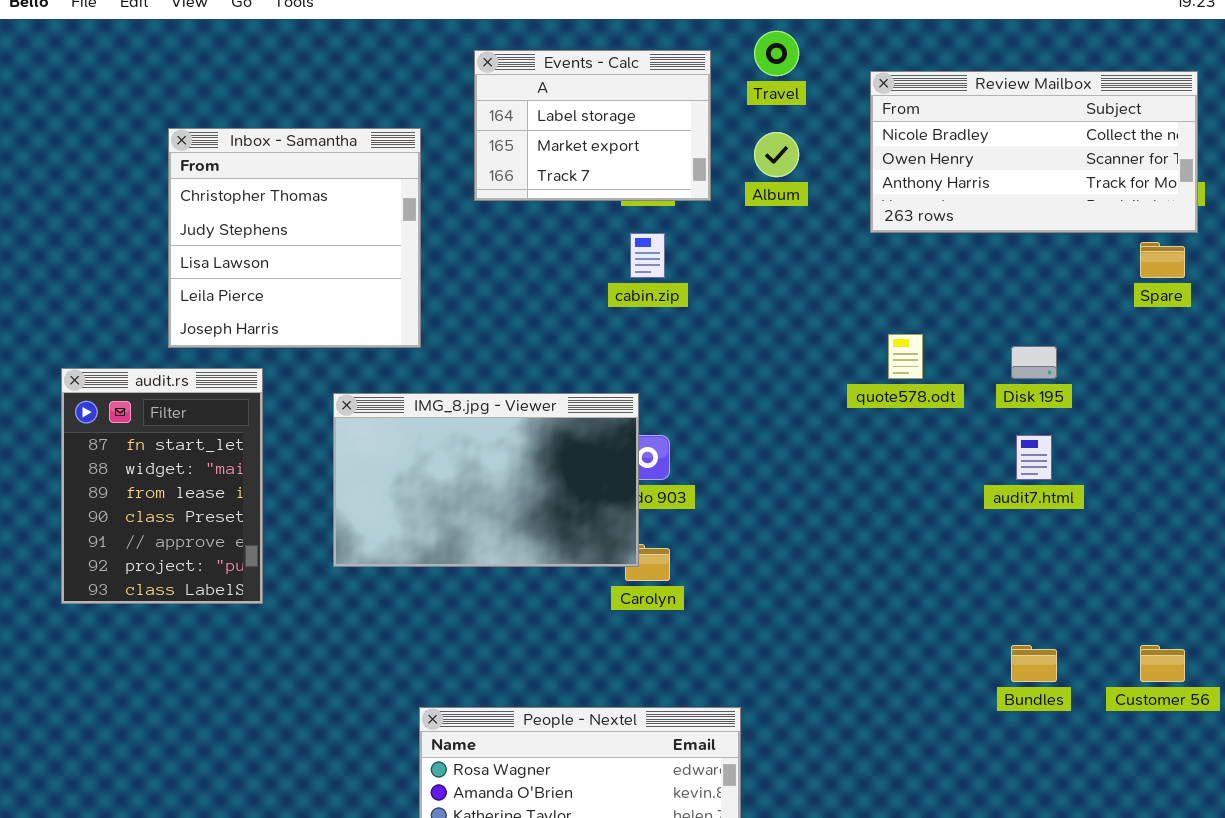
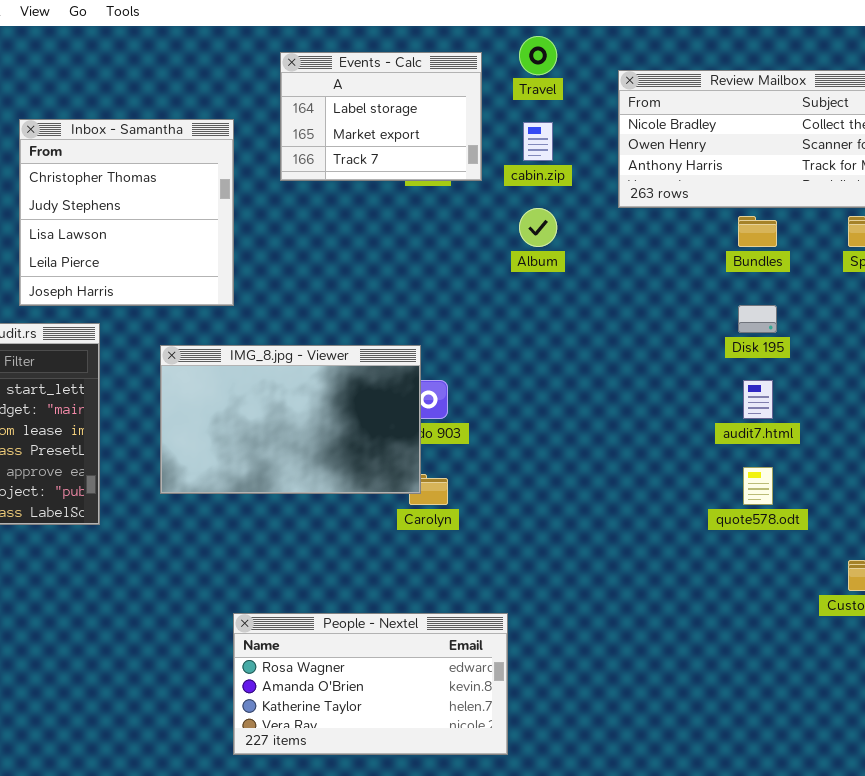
Album: [754,132,799,177] -> [519,208,557,247], moved
cabin.zip: [630,233,665,278] -> [523,122,553,161], moved
quote578.odt: [888,334,923,379] -> [743,467,773,505], moved
Bundles: [1011,645,1057,682] -> [738,216,777,247], moved

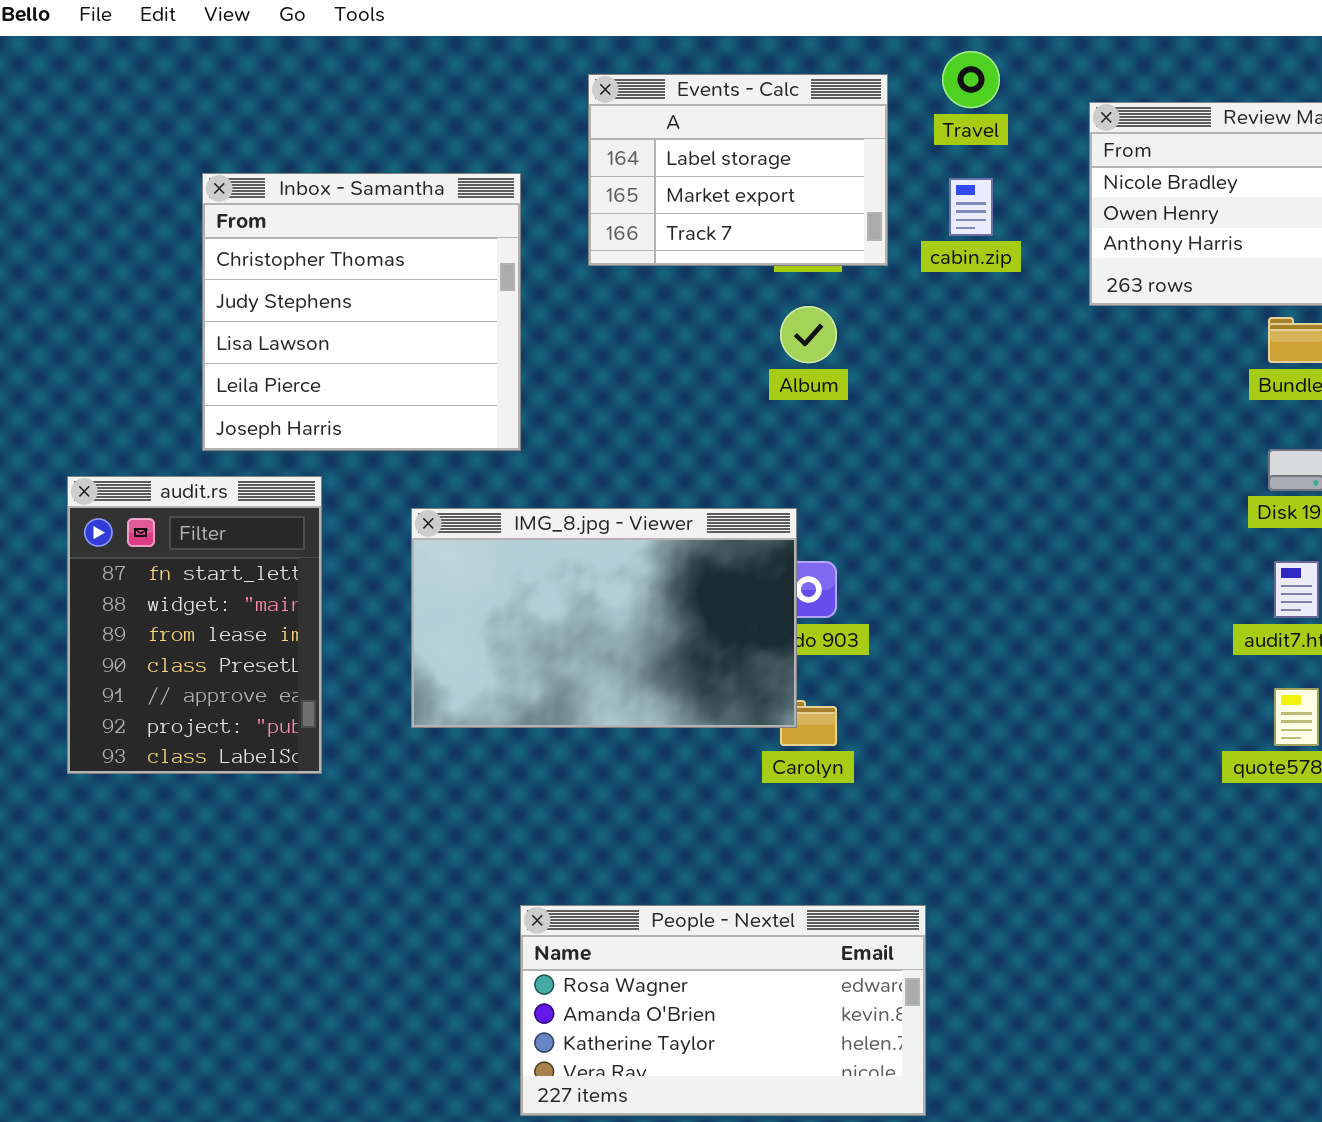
Album: [519,208,557,247] -> [780,306,837,363], moved

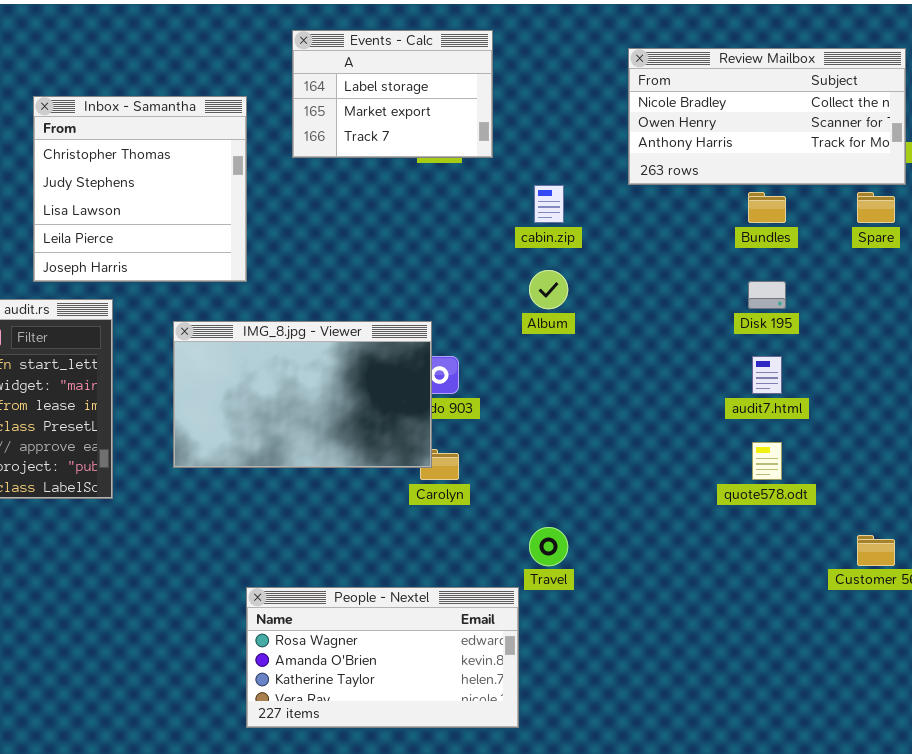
Travel: [942,51,1000,108] -> [529,527,568,566], moved
cabin.zip: [949,178,993,236] -> [534,185,564,223], moved
Album: [780,306,837,363] -> [529,270,568,309], moved

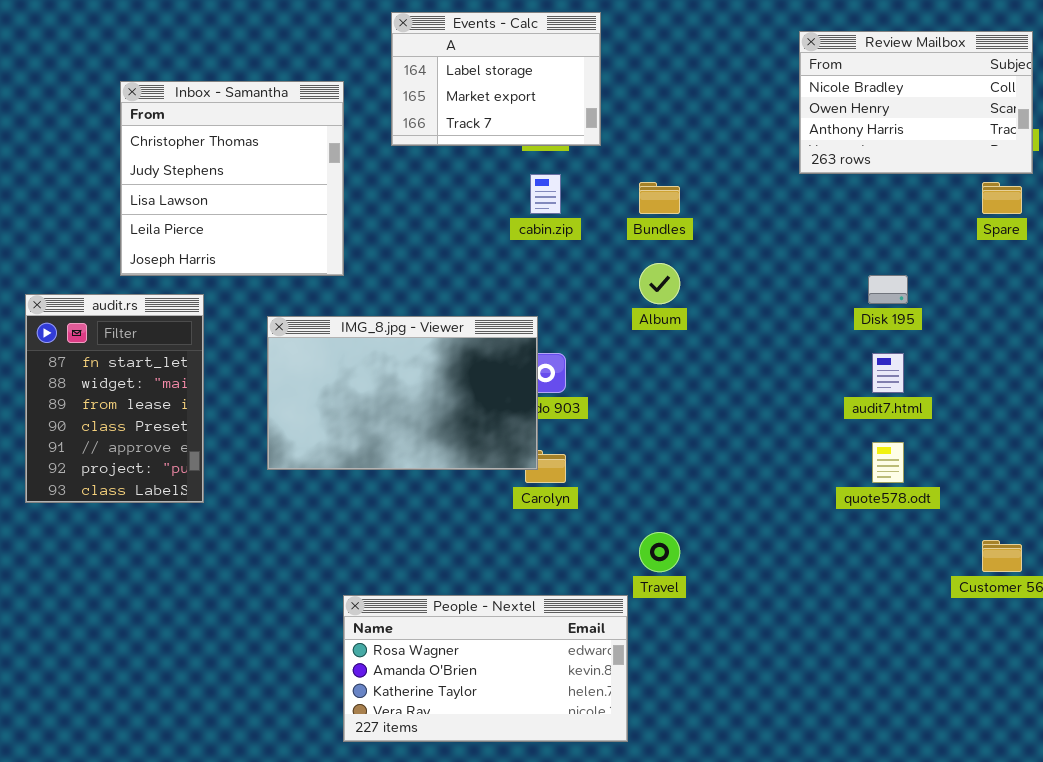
Review Mailbox: [628,48,906,185] -> [799,31,1033,174], resized
cabin.zip: [534,185,564,223] -> [530,174,561,214], moved
Bundles: [748,192,786,223] -> [639,182,680,214], moved

